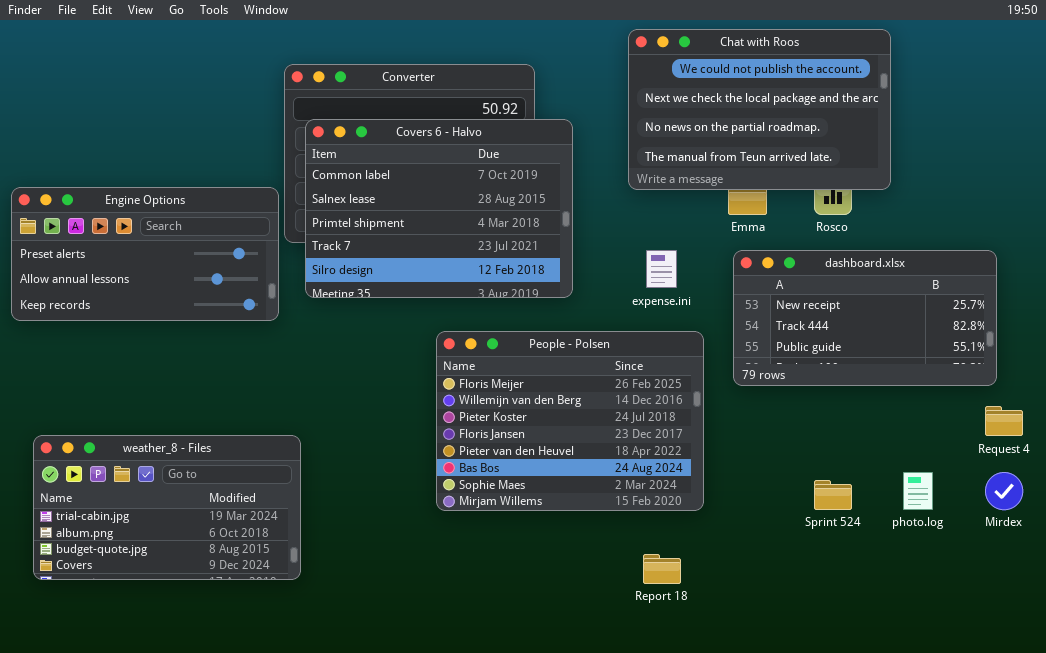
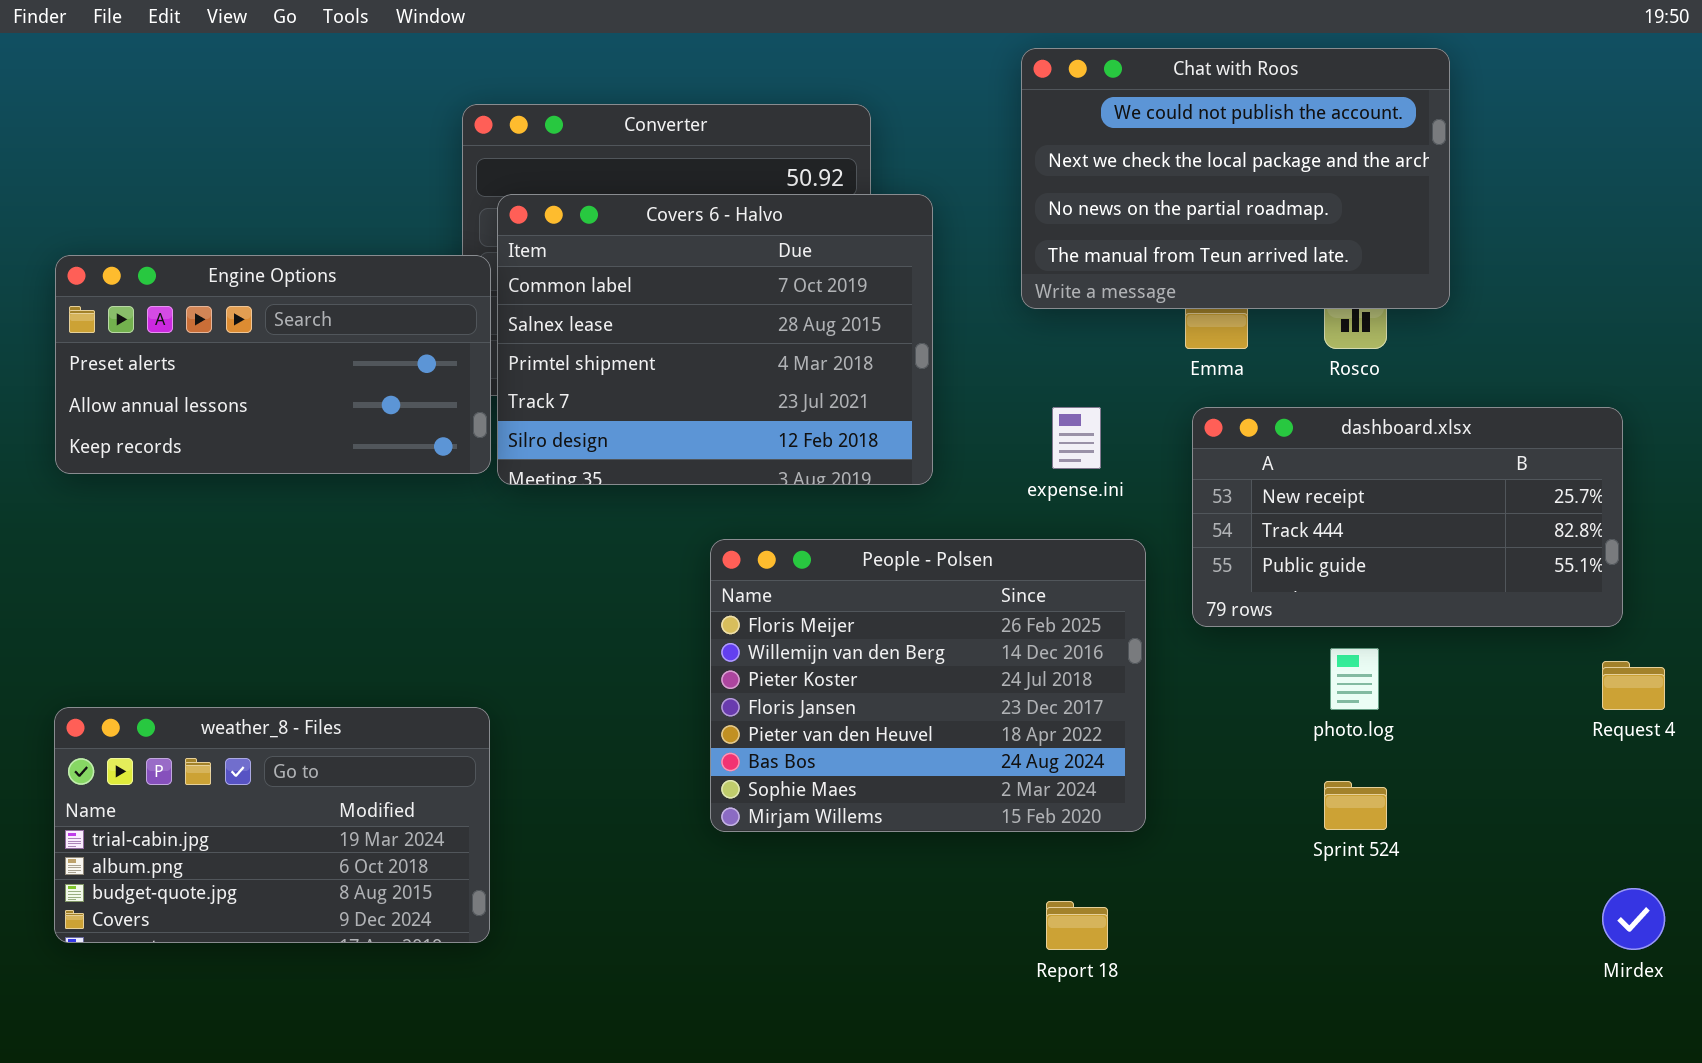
Engine Options: [11,187,279,321] -> [55,255,491,474], moved
photo.log: [903,472,933,510] -> [1330,648,1379,710], moved
Mirdex: [985,472,1023,510] -> [1602,888,1665,950], moved

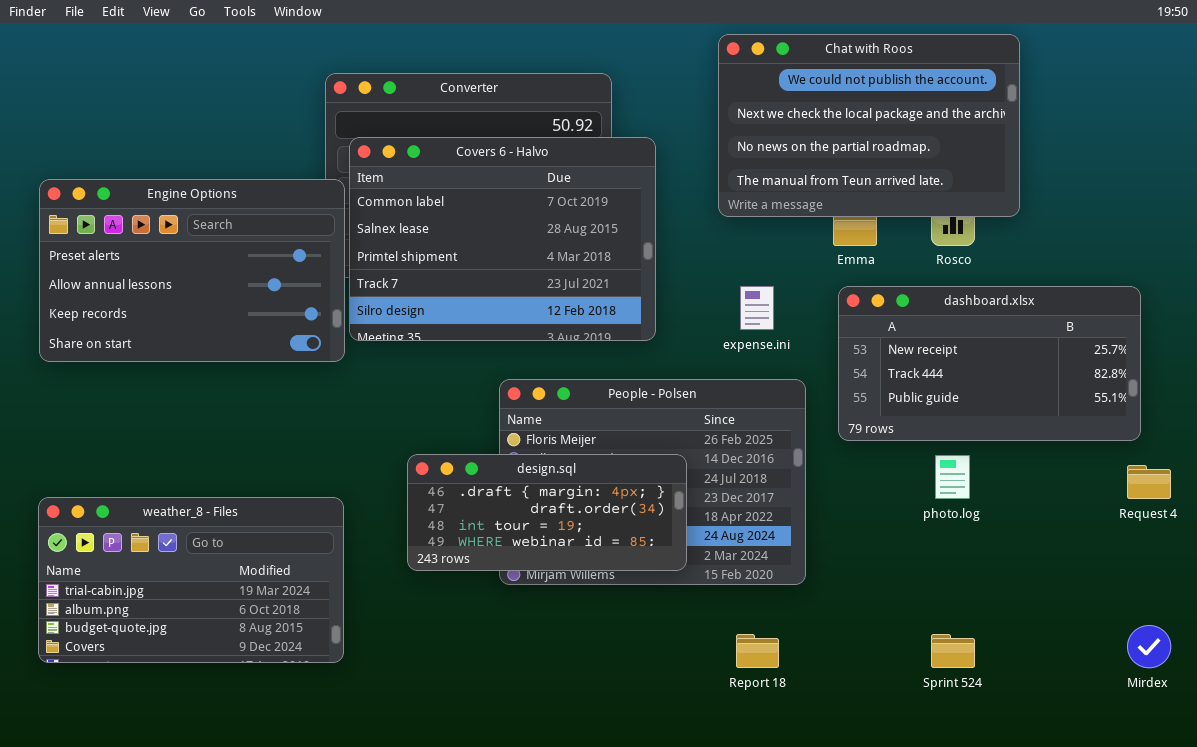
Engine Options: [55,255,491,474] -> [39,179,345,362], resized
design.sql: none -> [407,454,687,571], opened
Sprint 524: [1324,781,1387,830] -> [931,634,975,668], moved

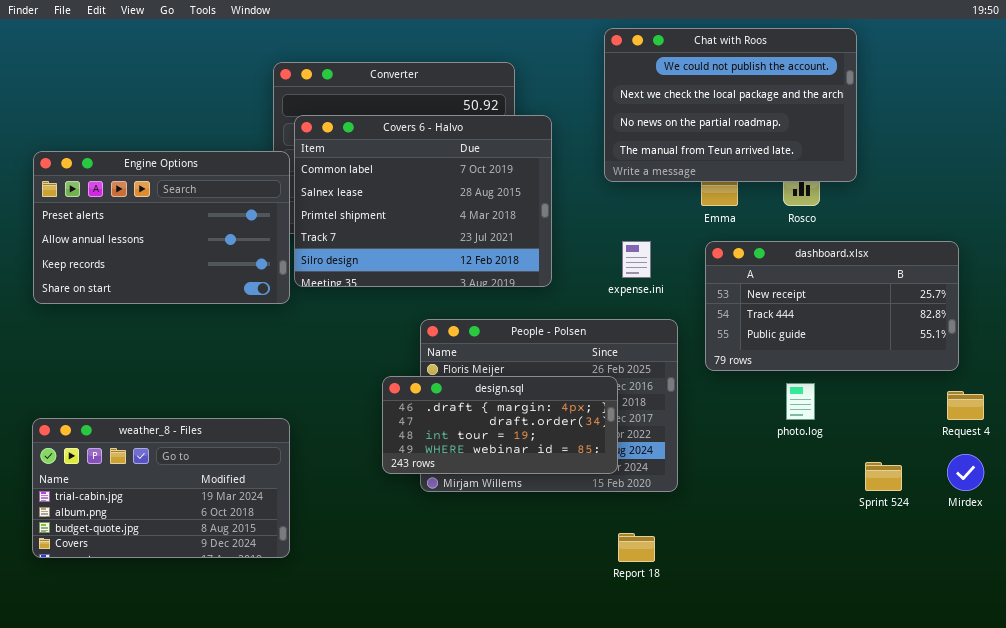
design.sql: [407,454,687,571] -> [382,376,618,474], moved
Mirdex: [1127,625,1171,668] -> [947,454,984,491], moved
Sprint 524: [931,634,975,668] -> [865,462,902,491], moved

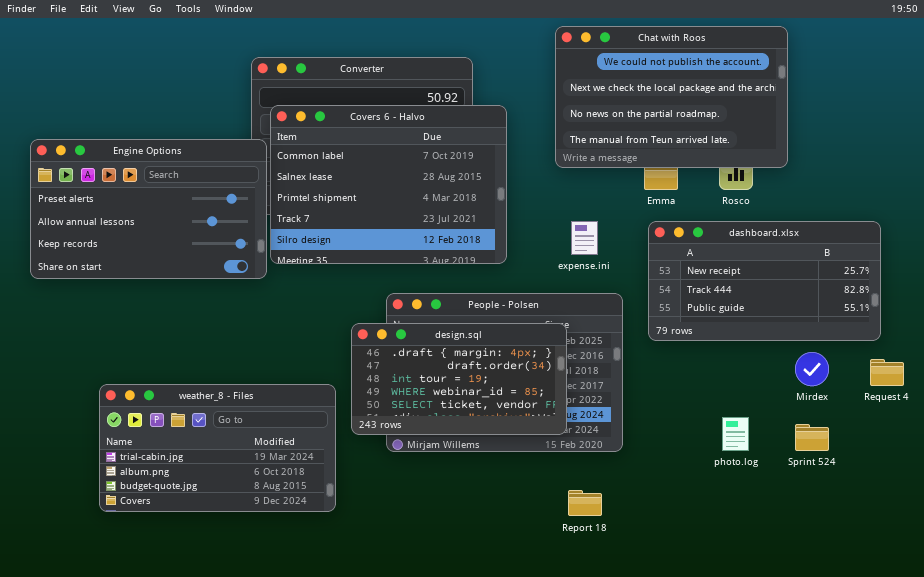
design.sql: [382,376,618,474] -> [351,323,567,435], resized
photo.log: [786,383,815,420] -> [722,417,749,451], moved
weather_8 - Files: [32,418,290,558] -> [99,384,336,512], moved
Mirdex: [947,454,984,491] -> [795,352,829,386], moved

